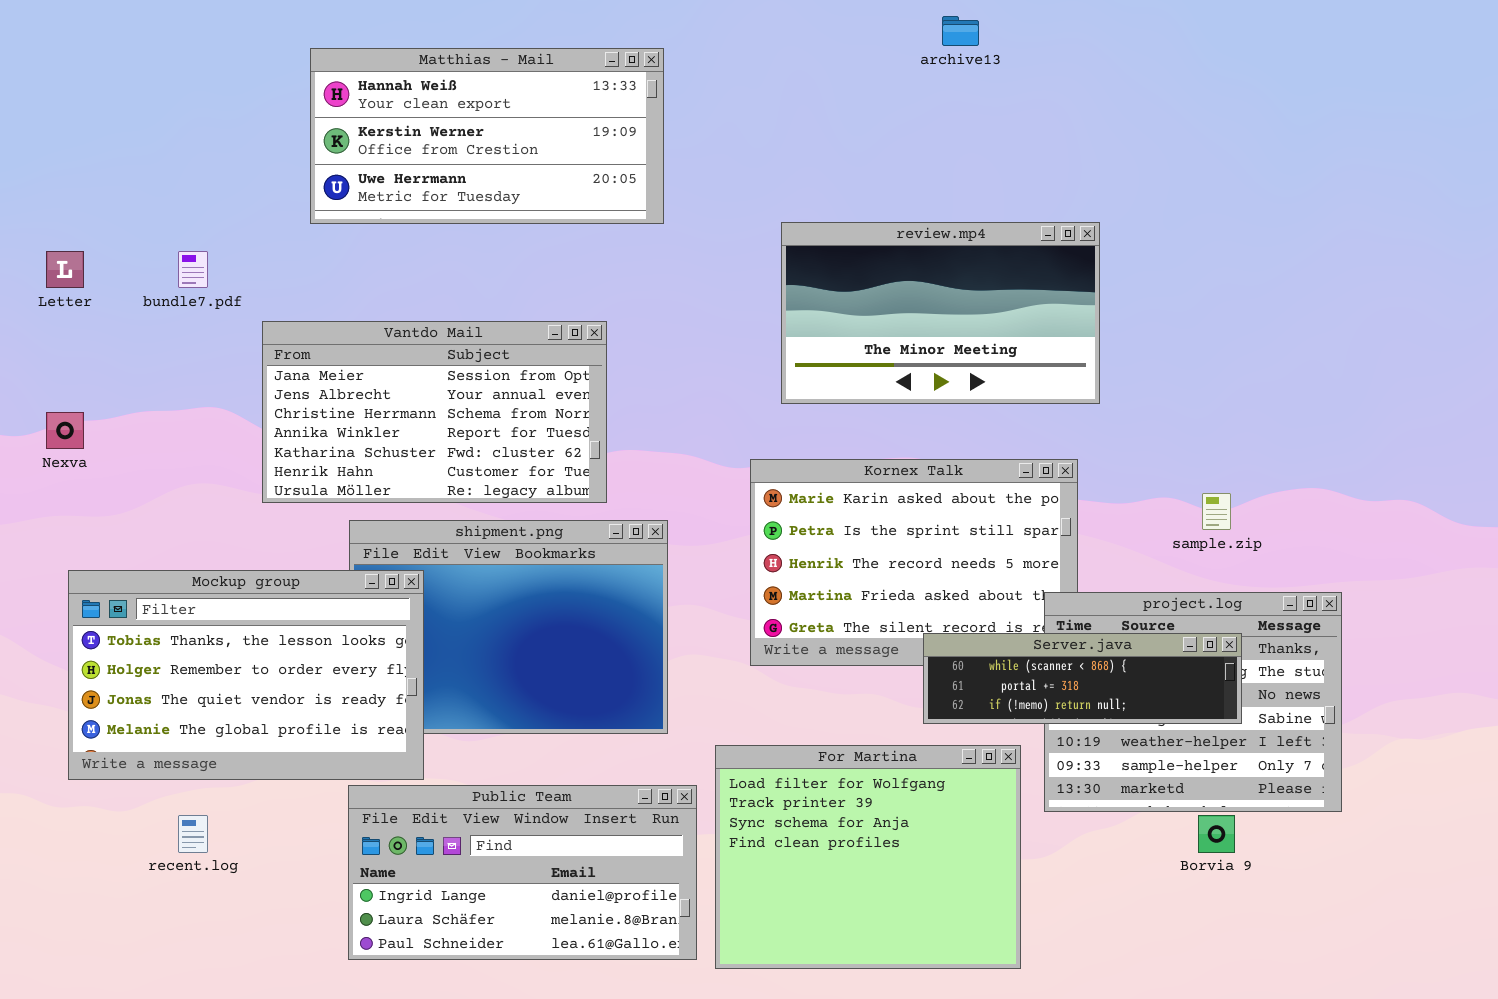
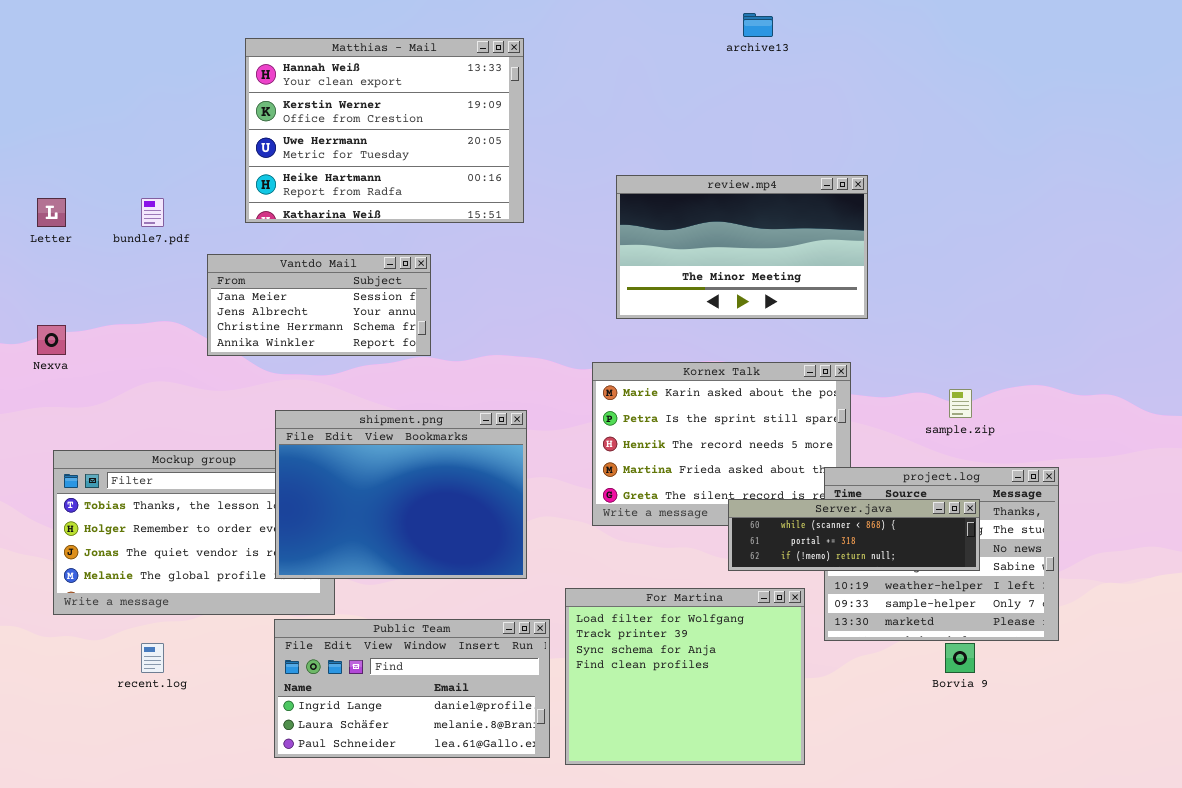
Matthias - Mail: [310,48,664,224] -> [245,38,524,223], resized
Vantdo Mail: [262,321,607,503] -> [207,254,431,356], resized
shipment.png: [349,520,668,734] -> [275,410,527,579], raised

